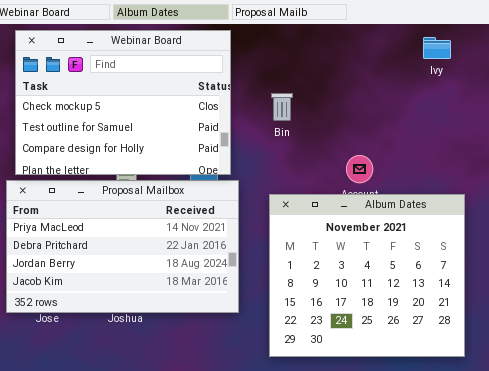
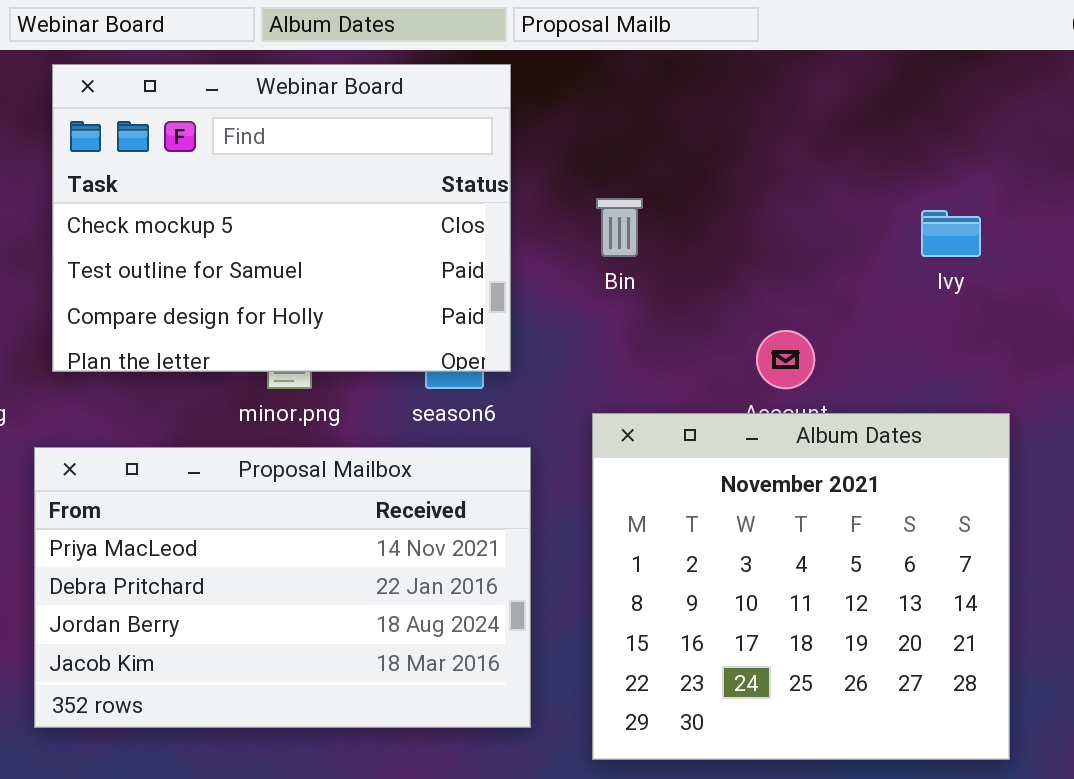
Ivy: [423,37,451,59] -> [921,210,981,257], moved
Proposal Mailbox: [6,180,239,313] -> [34,447,531,728], moved

